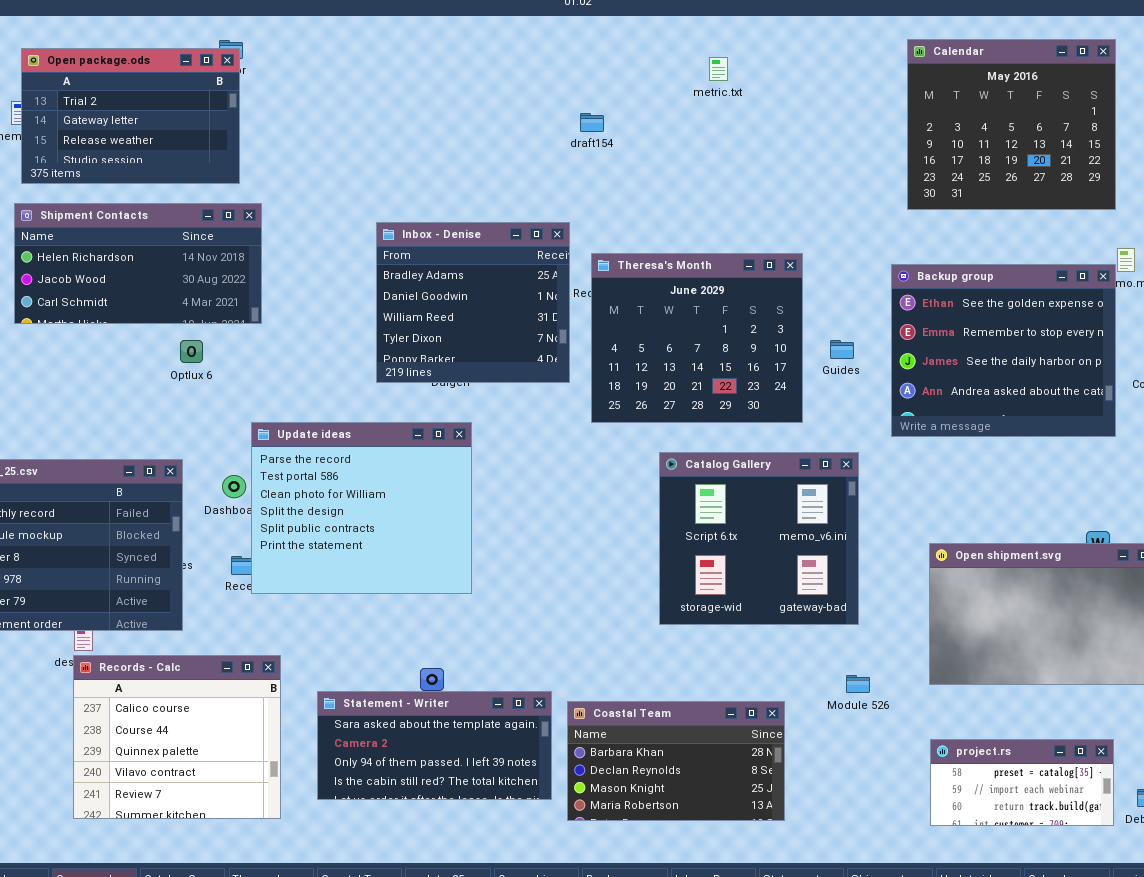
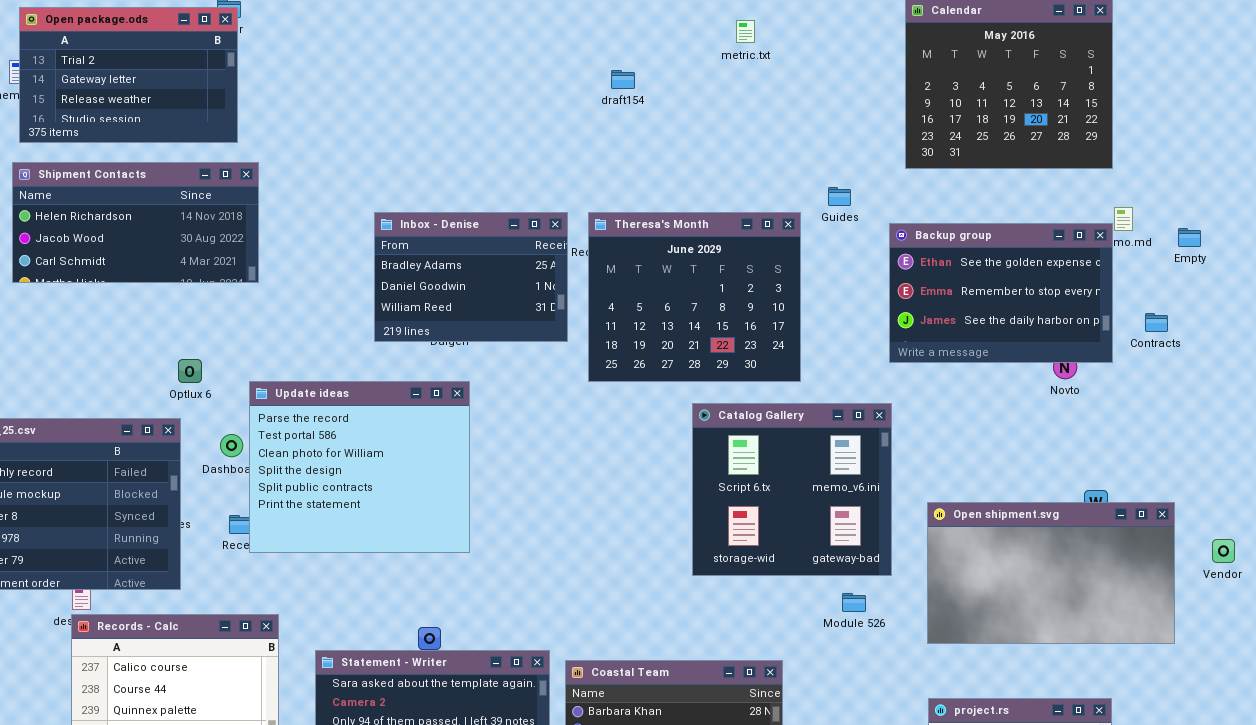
metric.txt: [709,57,728,81] -> [736,20,755,43], moved
draft154: [580,113,604,132] -> [611,70,635,89], moved
Inbox - Denise: [376,222,570,383] -> [374,212,568,342], resized
Backup group: [891,264,1116,437] -> [889,223,1113,363], resized
Optlux 6: [180,340,203,363] -> [178,359,202,383], moved
Guides: [830,340,854,359] -> [828,187,851,206], moved
Catalog Gallery: [659,452,859,625] -> [692,403,892,576], moved
Module 526: [846,675,870,693] -> [842,593,866,612], moved

